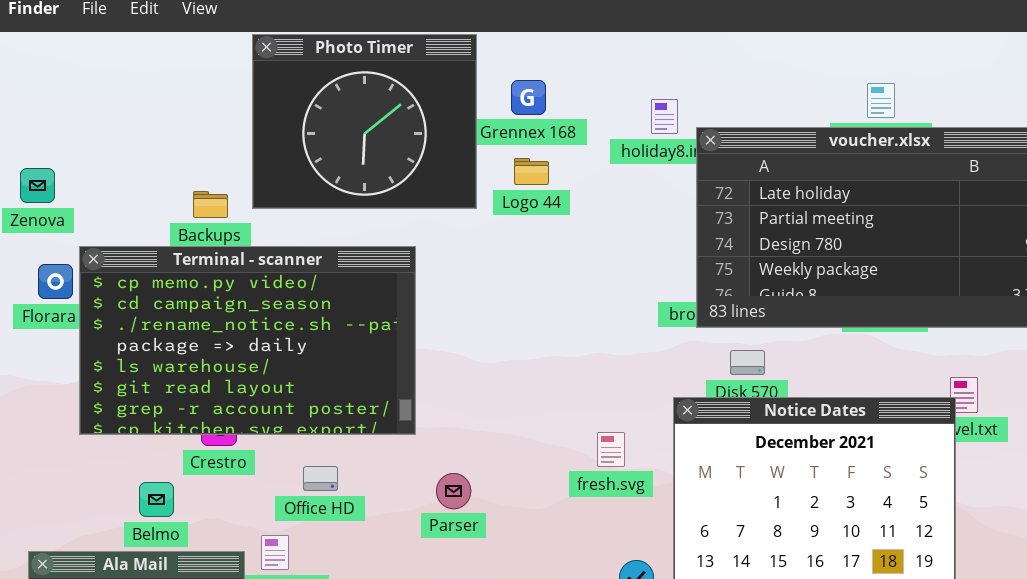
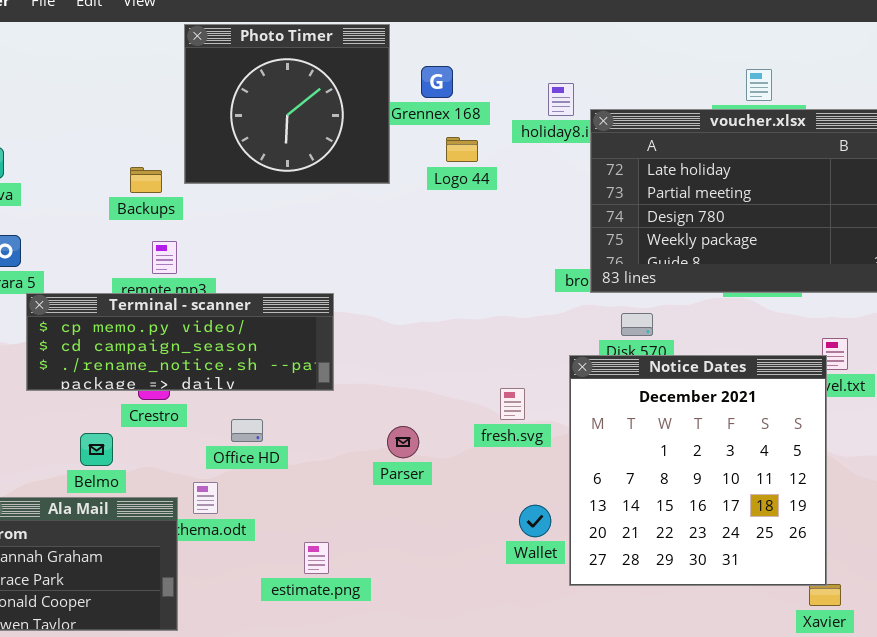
Logo 44: [514,158,549,185] -> [446,137,478,162], moved
Terminal - scanner: [79,246,416,435] -> [26,293,334,391], resized
Parser: [436,473,471,509] -> [387,426,419,458], moved

